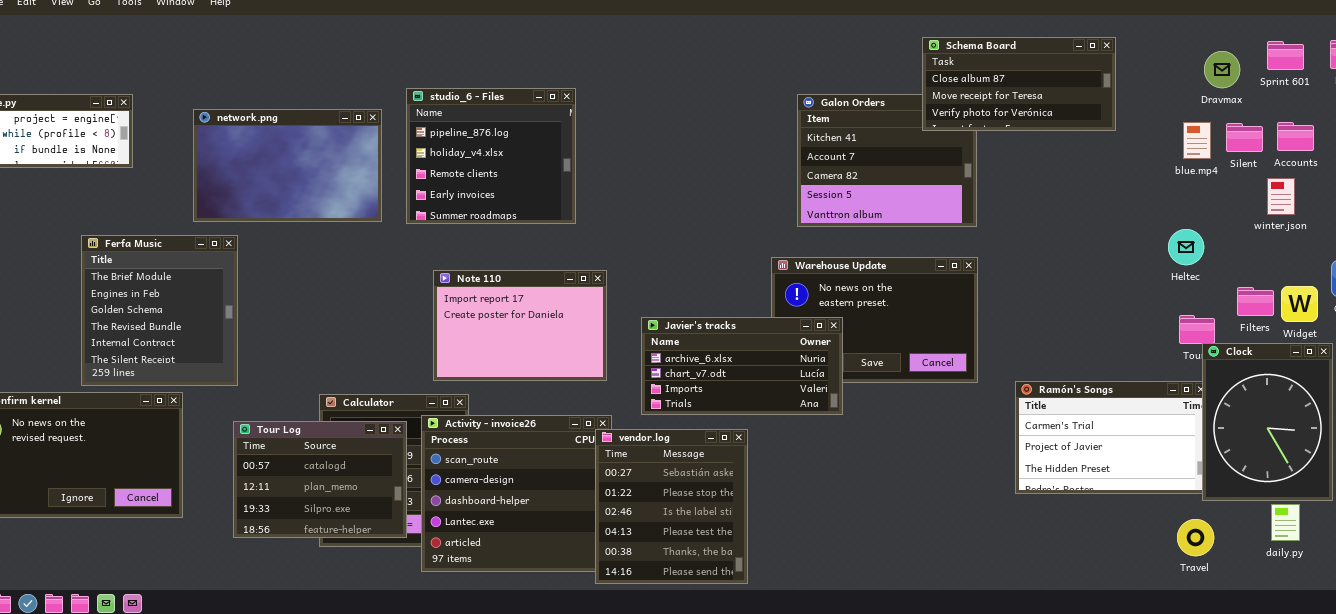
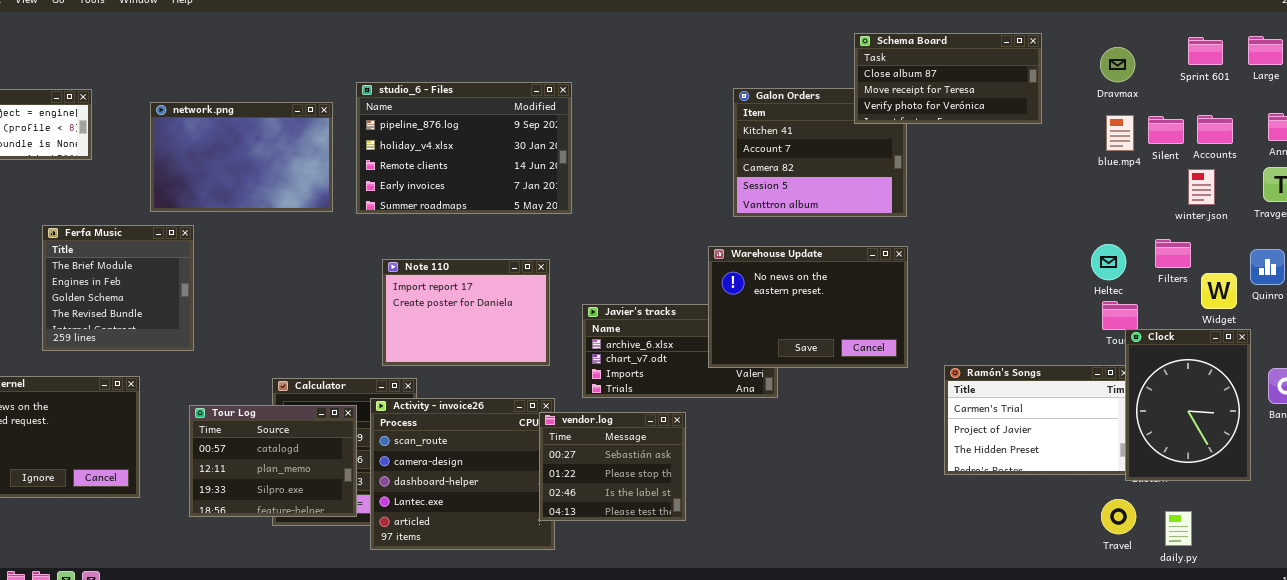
Dravmax: [1204,51,1240,88] -> [1100,47,1135,82], moved
studio_6 - Files: [406,88,576,224] -> [356,82,572,214], resized
Heltec: [1168,229,1204,265] -> [1091,244,1126,280], moved
Ferfa Music: [81,235,238,386] -> [42,225,194,351], resized
Warehouse Update: [771,257,978,383] -> [708,246,908,368], raised
Filters: [1237,287,1274,316] -> [1155,239,1191,268], moved
vendor.log: [595,429,748,584] -> [539,412,686,521], resized
daily.py: [1271,504,1300,541] -> [1165,511,1192,546], moved

